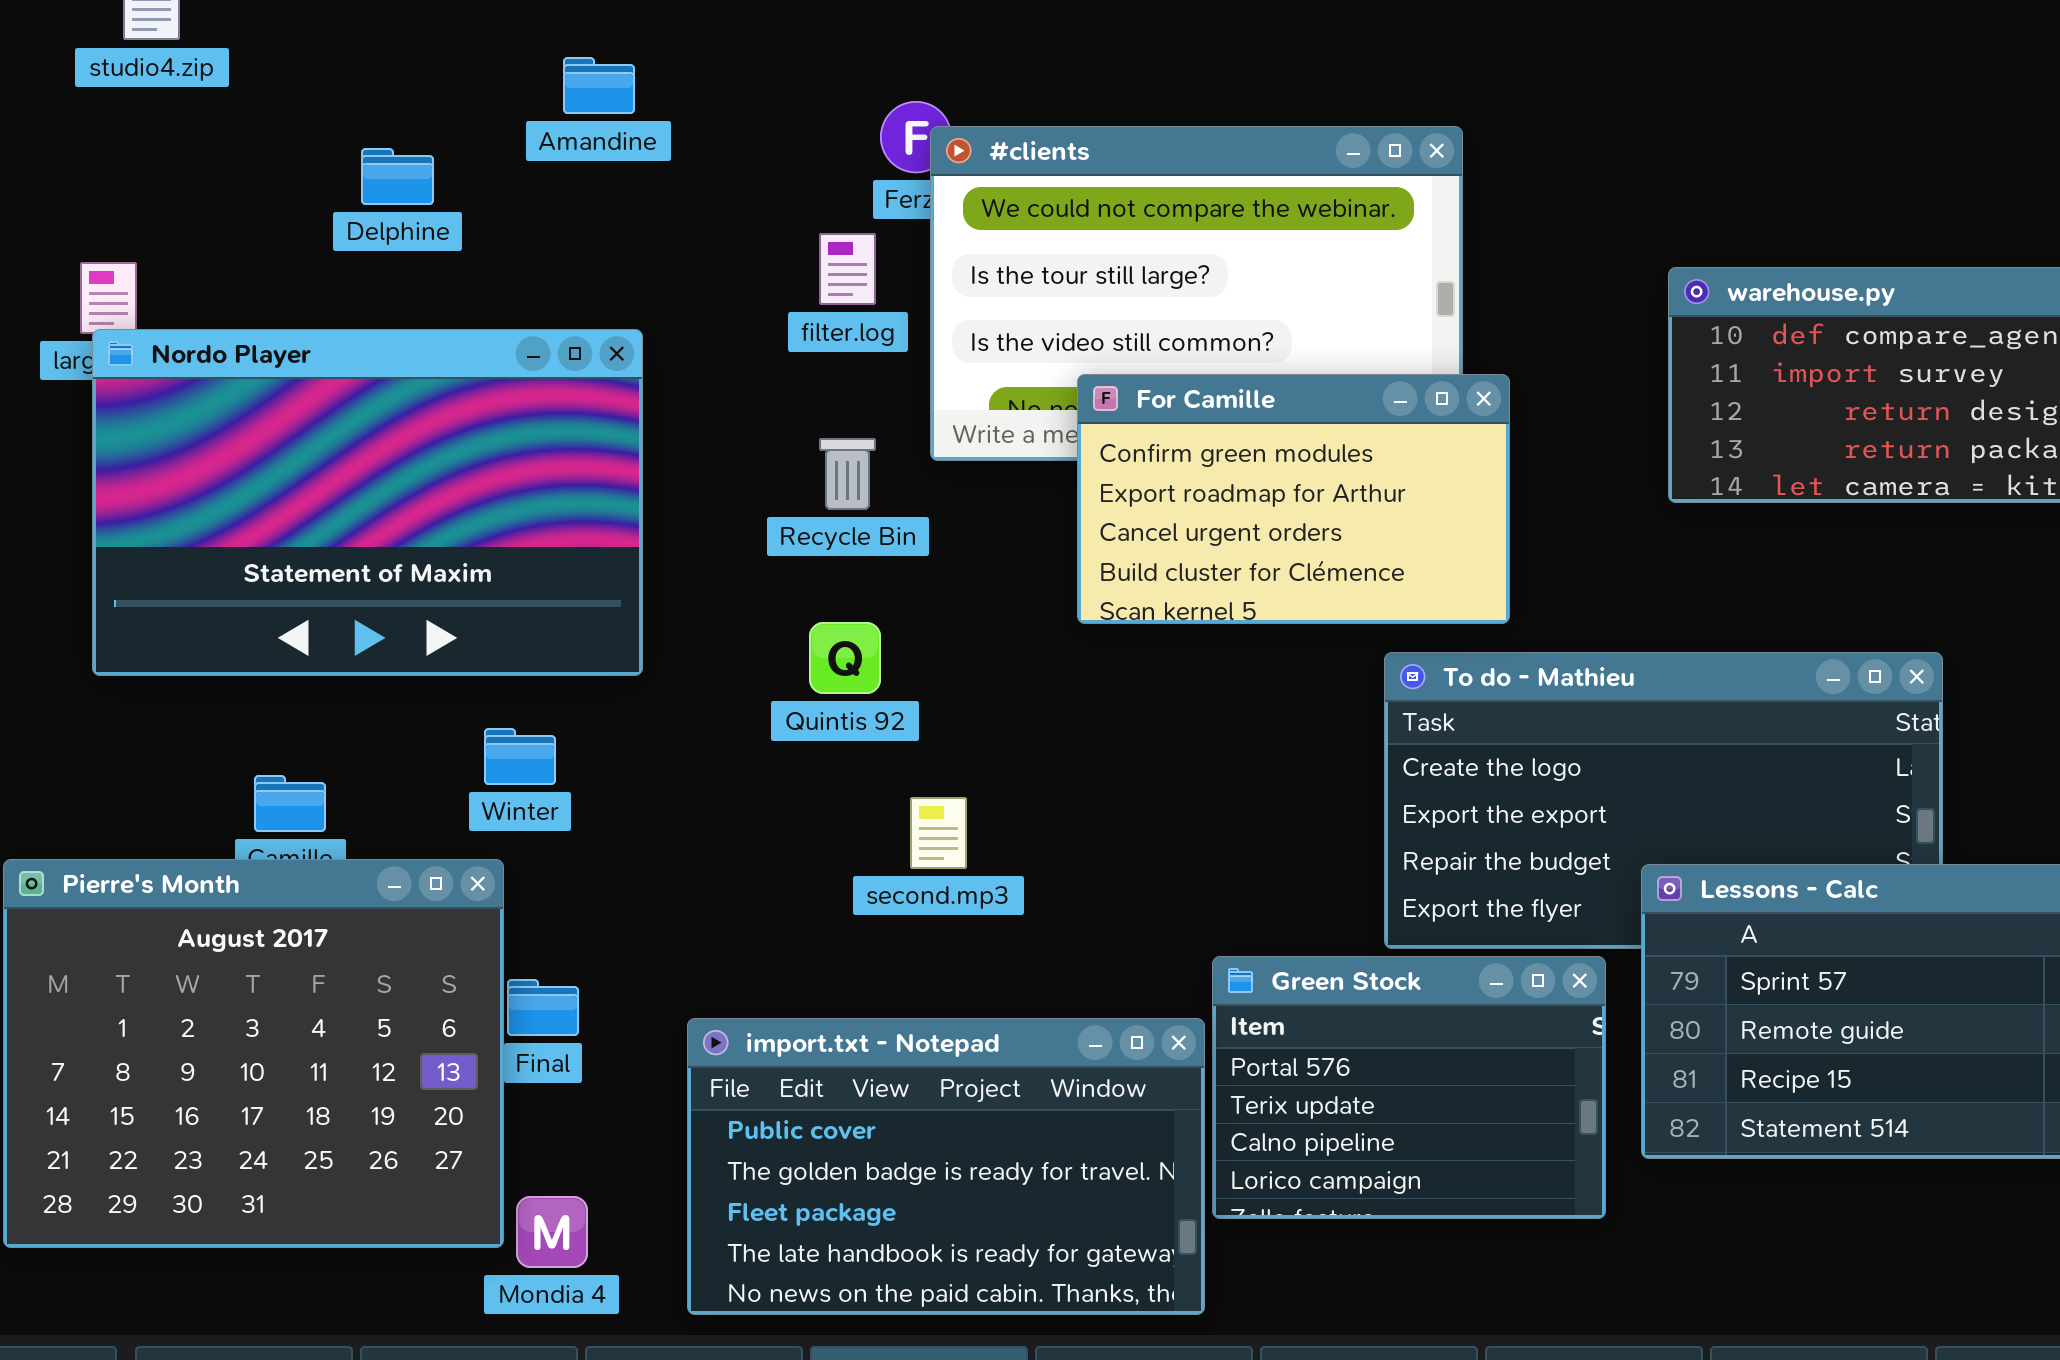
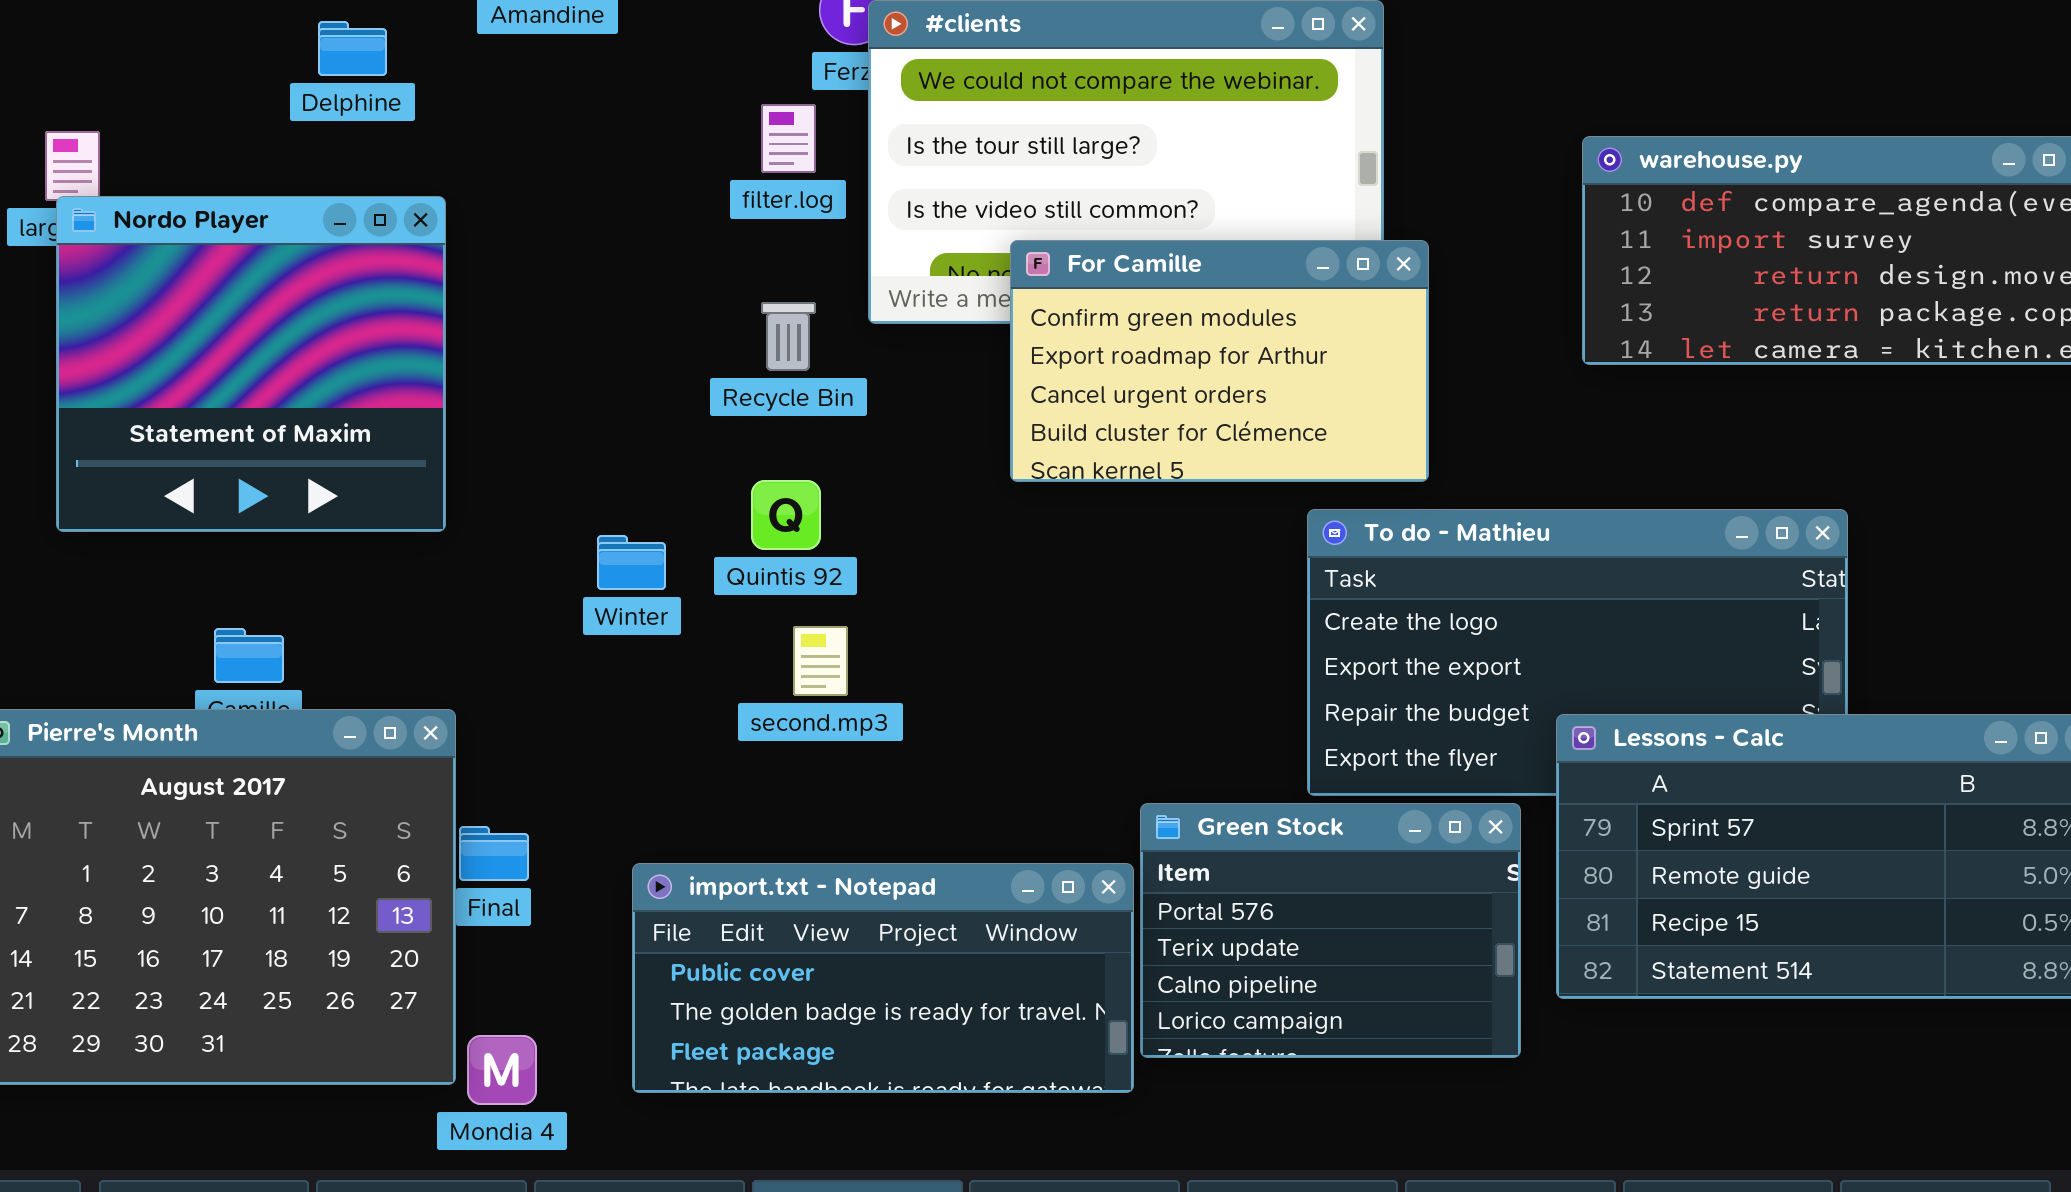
Nordo Player: [92,329,643,676] -> [56,196,446,532], resized
Winter: [484,728,556,785] -> [597,535,666,590], moved
second.mp3: [910,797,967,869] -> [793,626,848,696], moved
import.txt - Notepad: [687,1018,1205,1315] -> [632,863,1134,1093], resized

